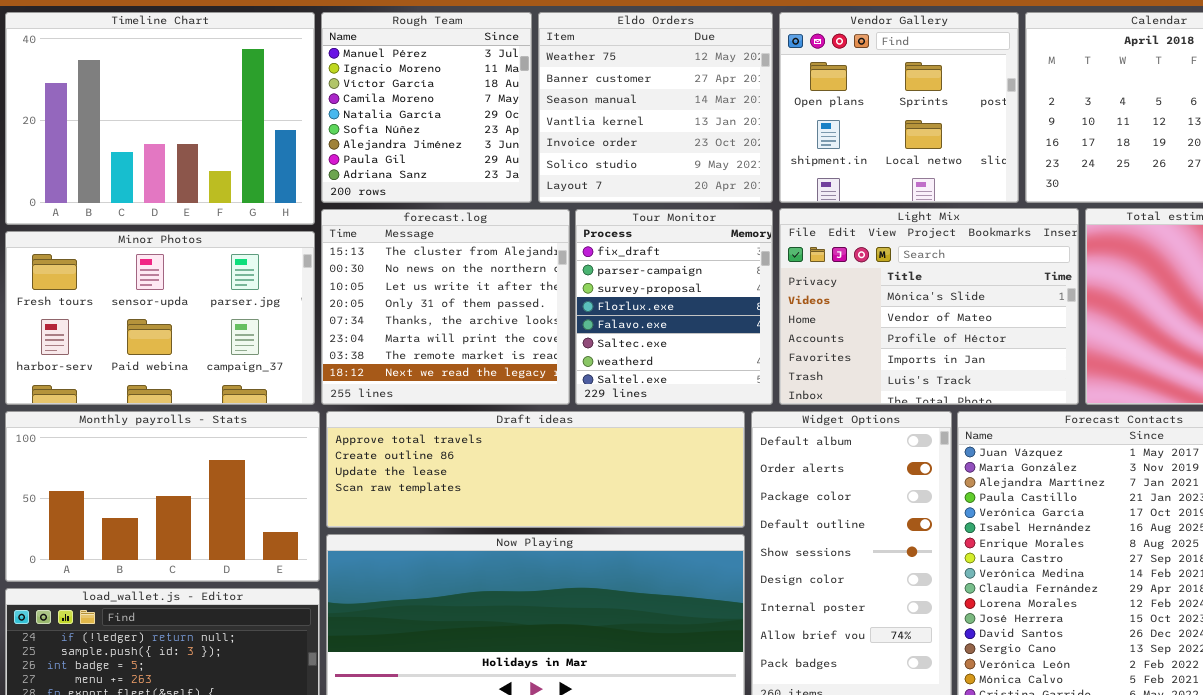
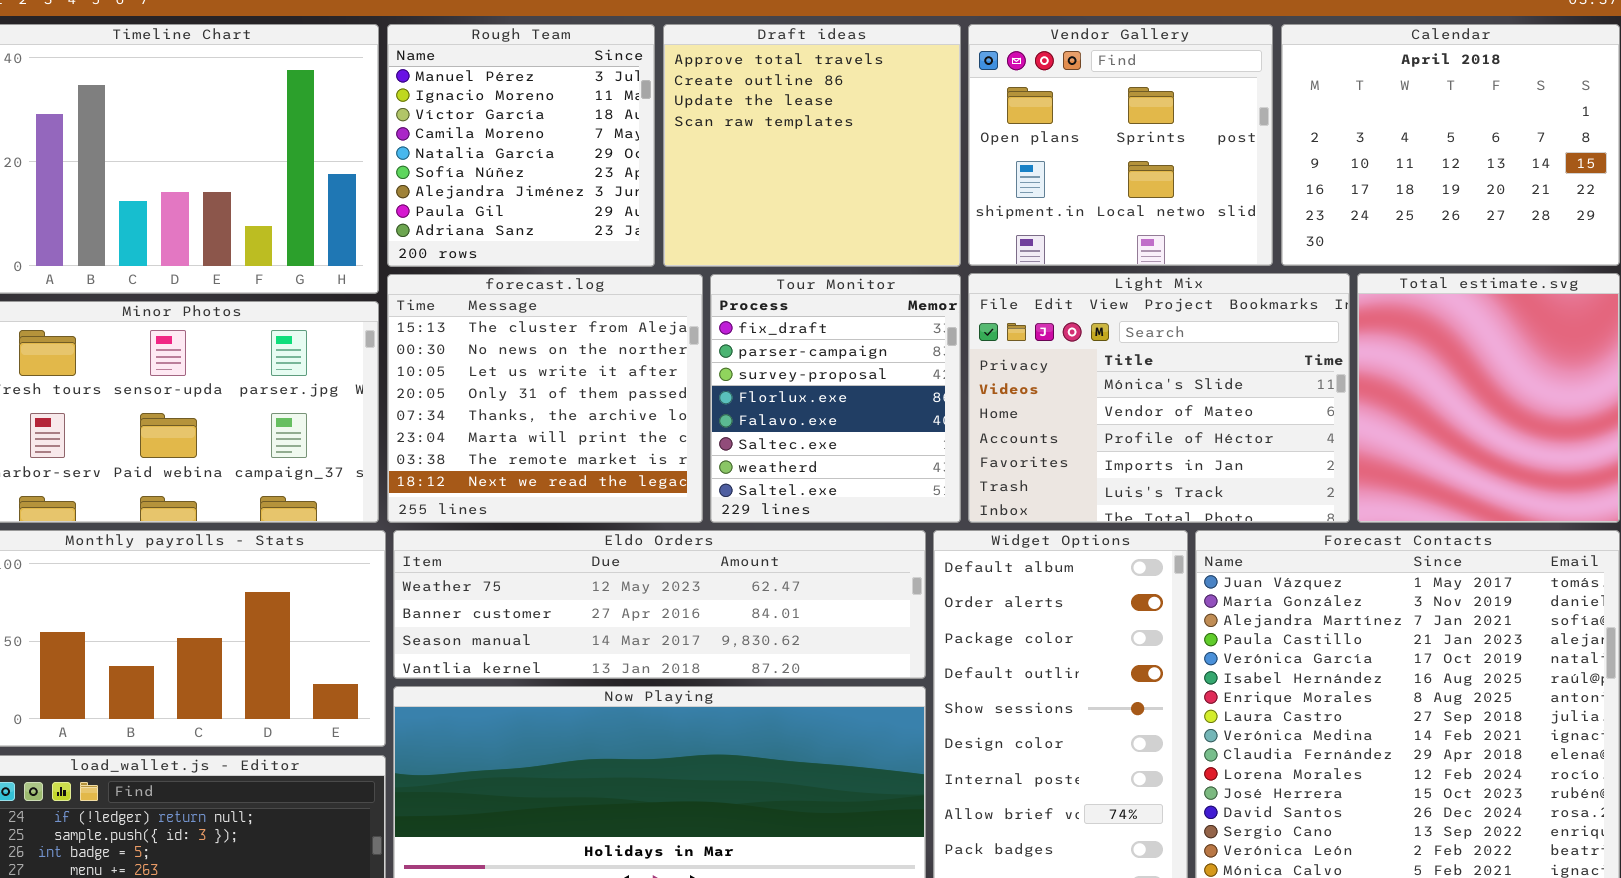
Eldo Orders: [538,12,773,203] -> [393,530,926,679], moved, resized
Draft ideas: [326,411,745,528] -> [663,24,961,267], moved, resized

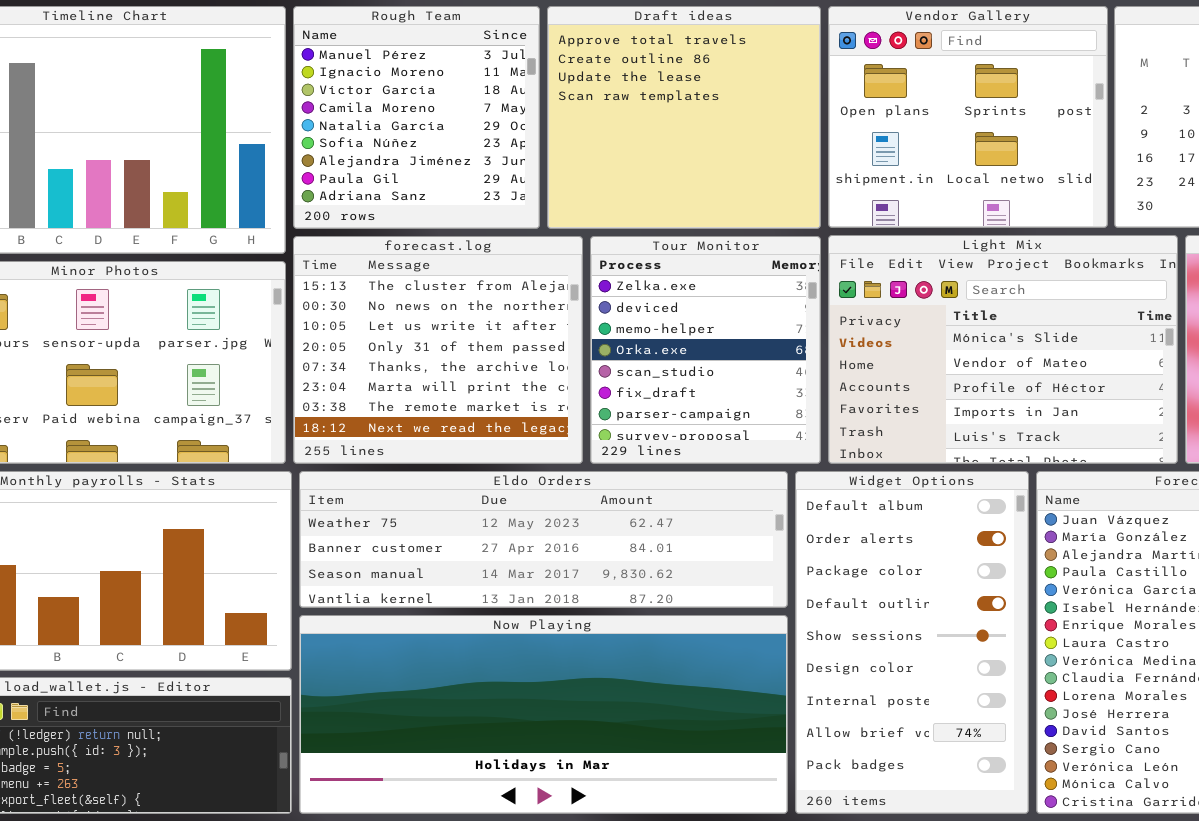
Tour Monitor: [710,274,961,523] -> [590,236,821,464], scrolled up 5 rows

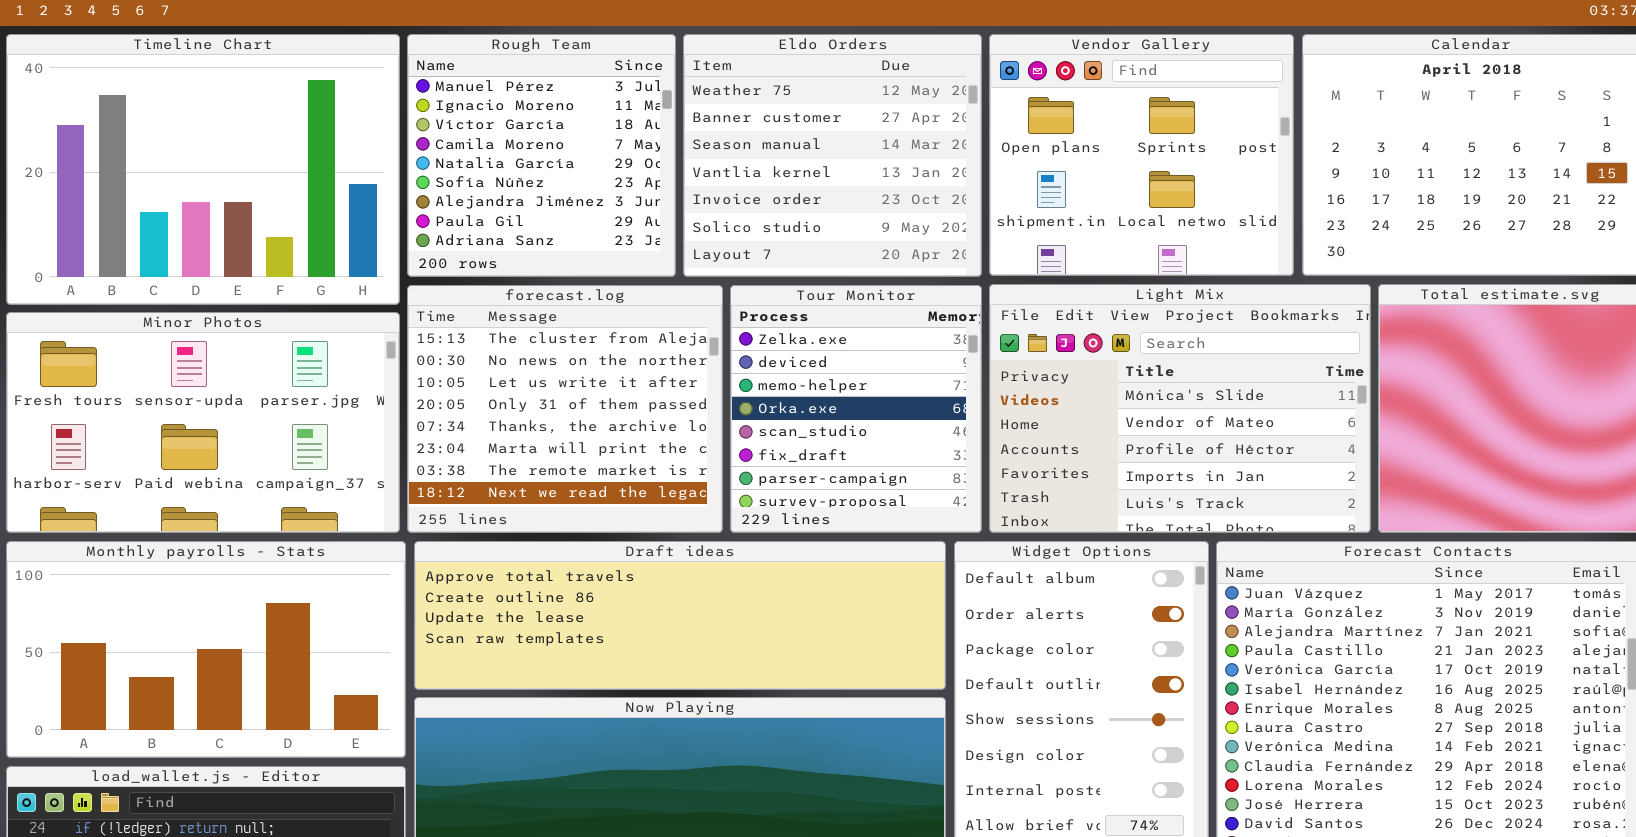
Draft ideas: [547,6,821,229] -> [414,541,946,690], moved, resized
Eldo Orders: [299,471,788,608] -> [683,34,982,277], moved, resized

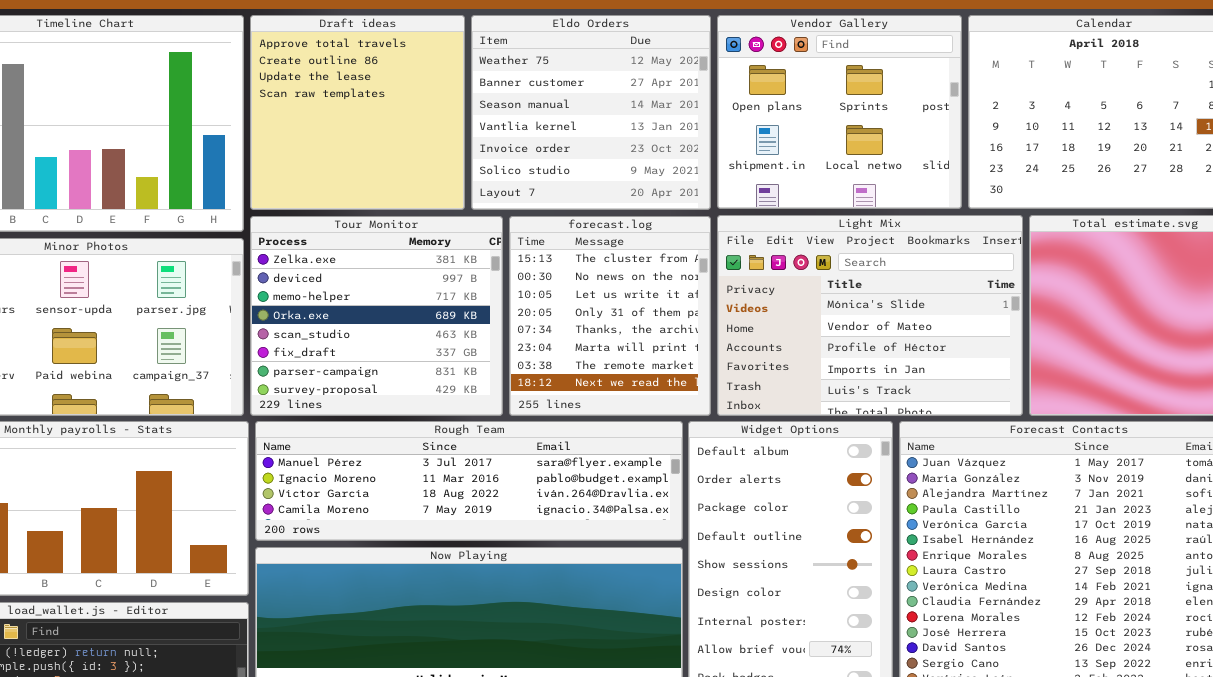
Rough Team: [407,34,676,277] -> [255,421,683,541], moved, resized
forecast.log: [407,285,723,533] -> [509,216,711,416], moved, resized
Tour Monitor: [730,285,982,533] -> [250,216,503,416], moved, resized
Draft ideas: [414,541,946,690] -> [250,15,465,210], moved, resized

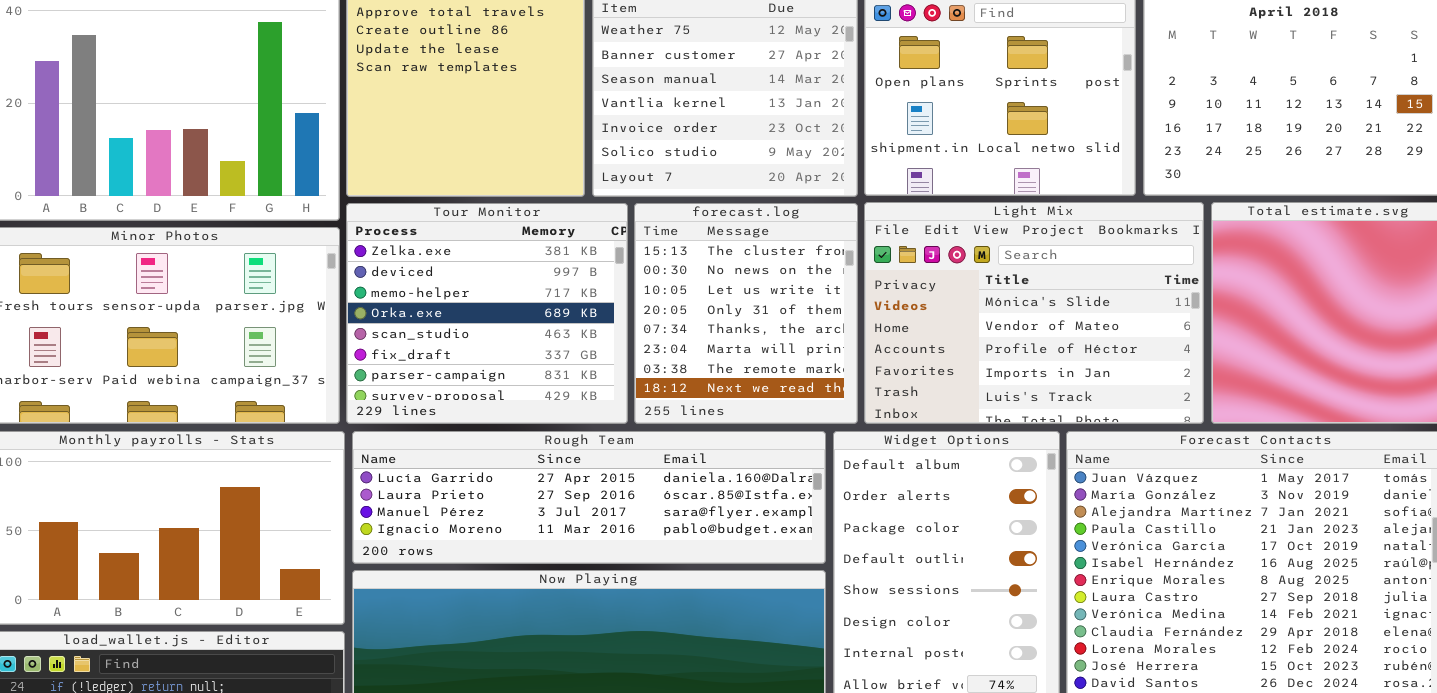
Rough Team: [255,421,683,541] -> [352,431,826,564], scrolled up 2 rows

